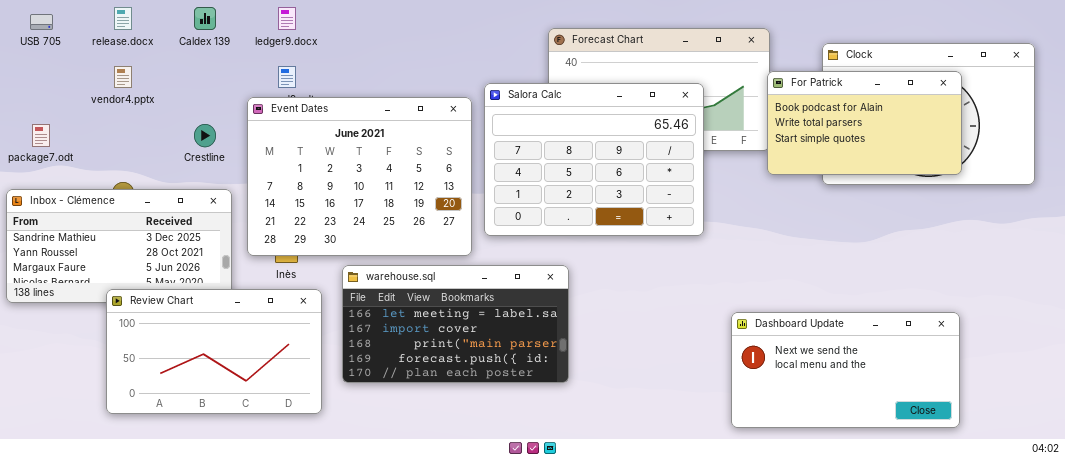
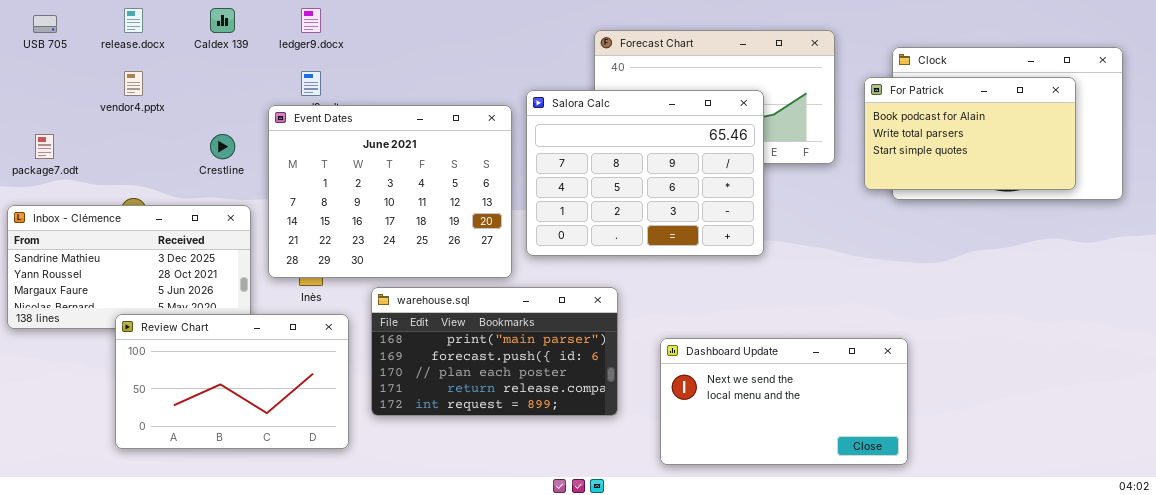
For Patrick: [767,71,962,175] -> [864,77,1076,190], moved
warehouse.sql: [342,265,569,383] -> [371,287,618,416], scrolled down 2 rows
Dashboard Update: [731,312,960,428] -> [660,338,908,465], moved

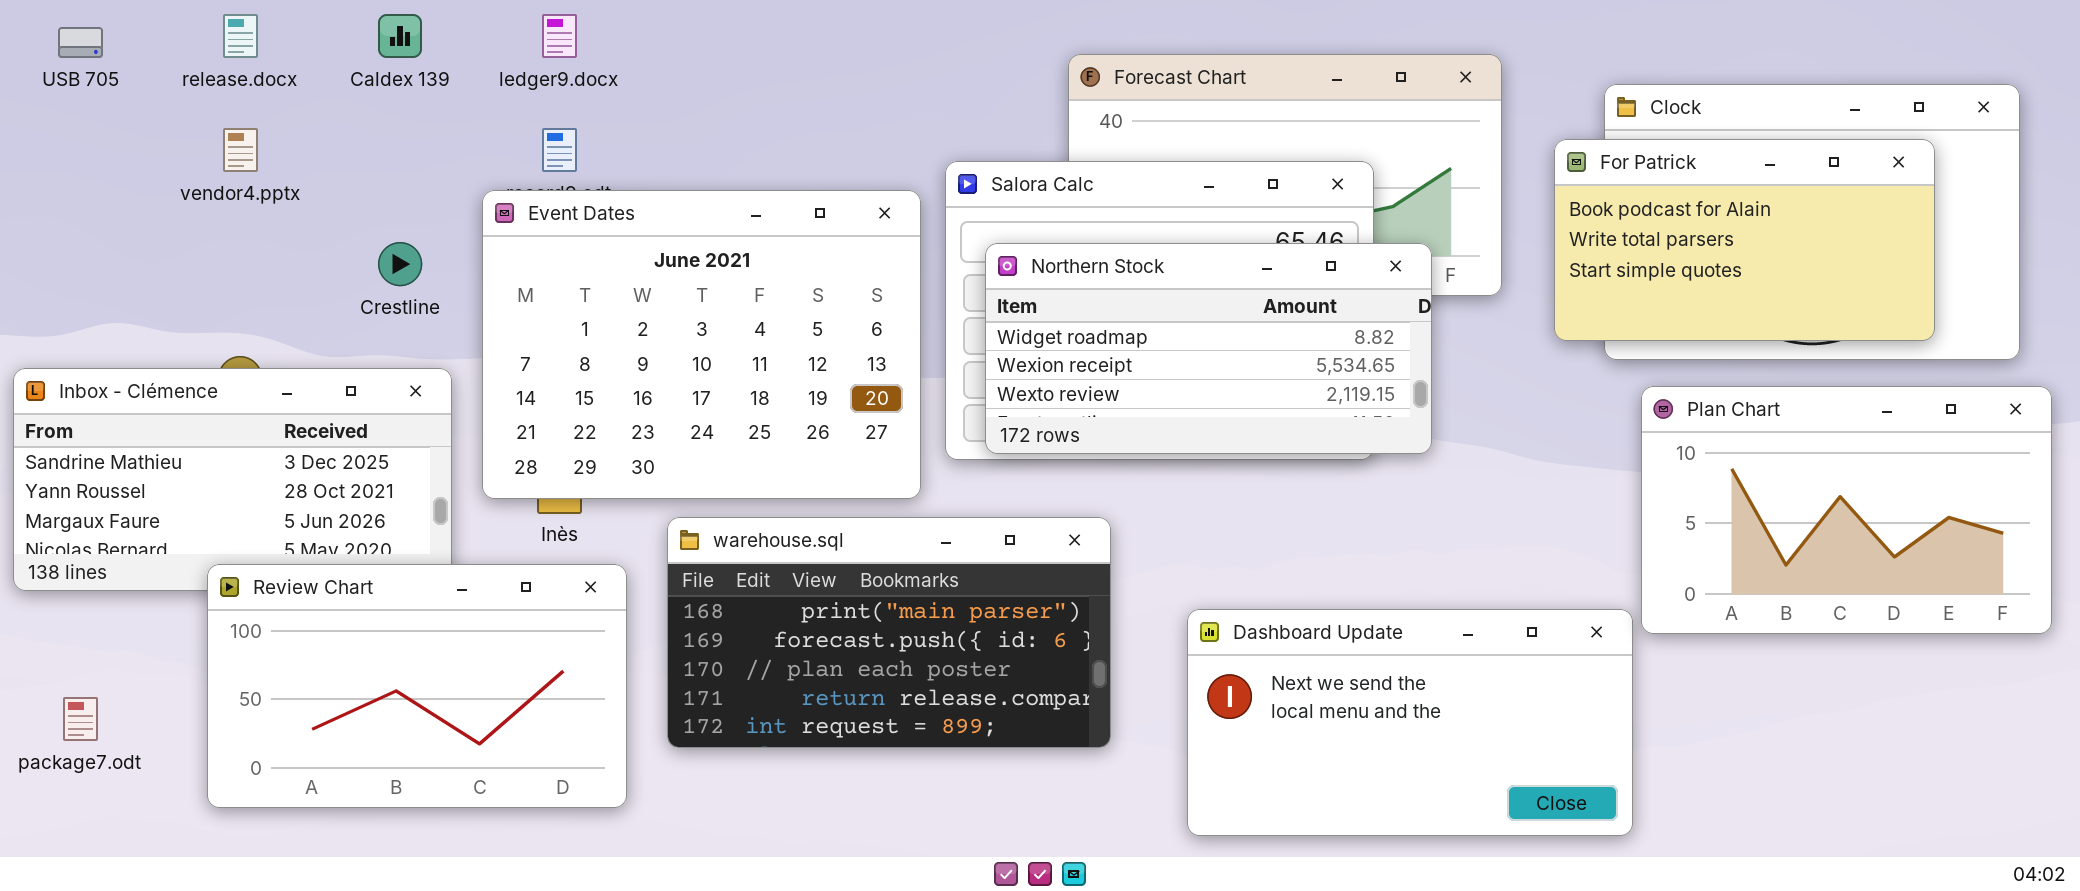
package7.odt: [35,134,54,159] -> [63,697,98,741], moved
Northern Stock: none -> [985,243,1432,454], opened
Plan Chart: none -> [1641,386,2052,634], opened

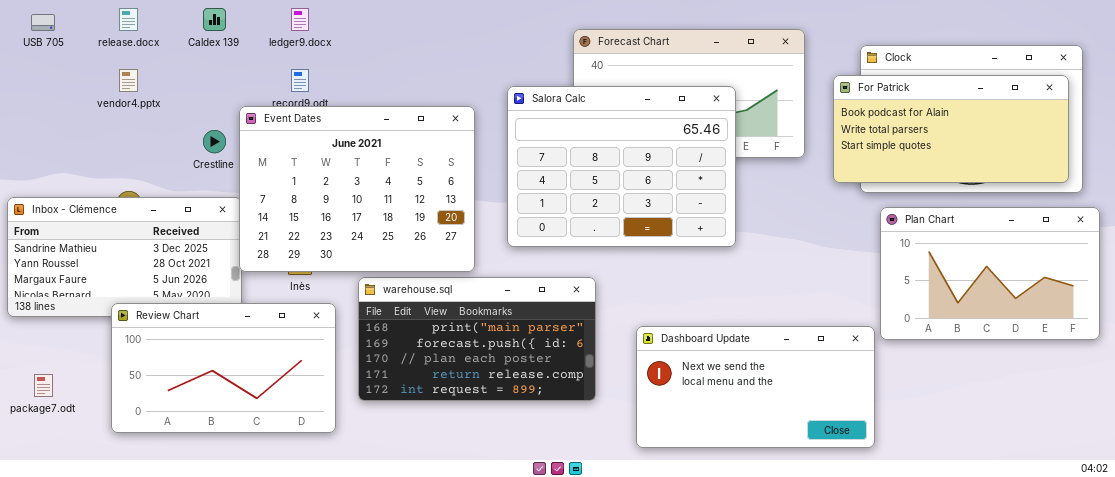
For Patrick: [1554,139,1935,341] -> [833,75,1069,183], resized
Event Dates: [482,190,921,499] -> [239,106,475,272], moved
Northern Stock: [985,243,1432,454] -> none, closed

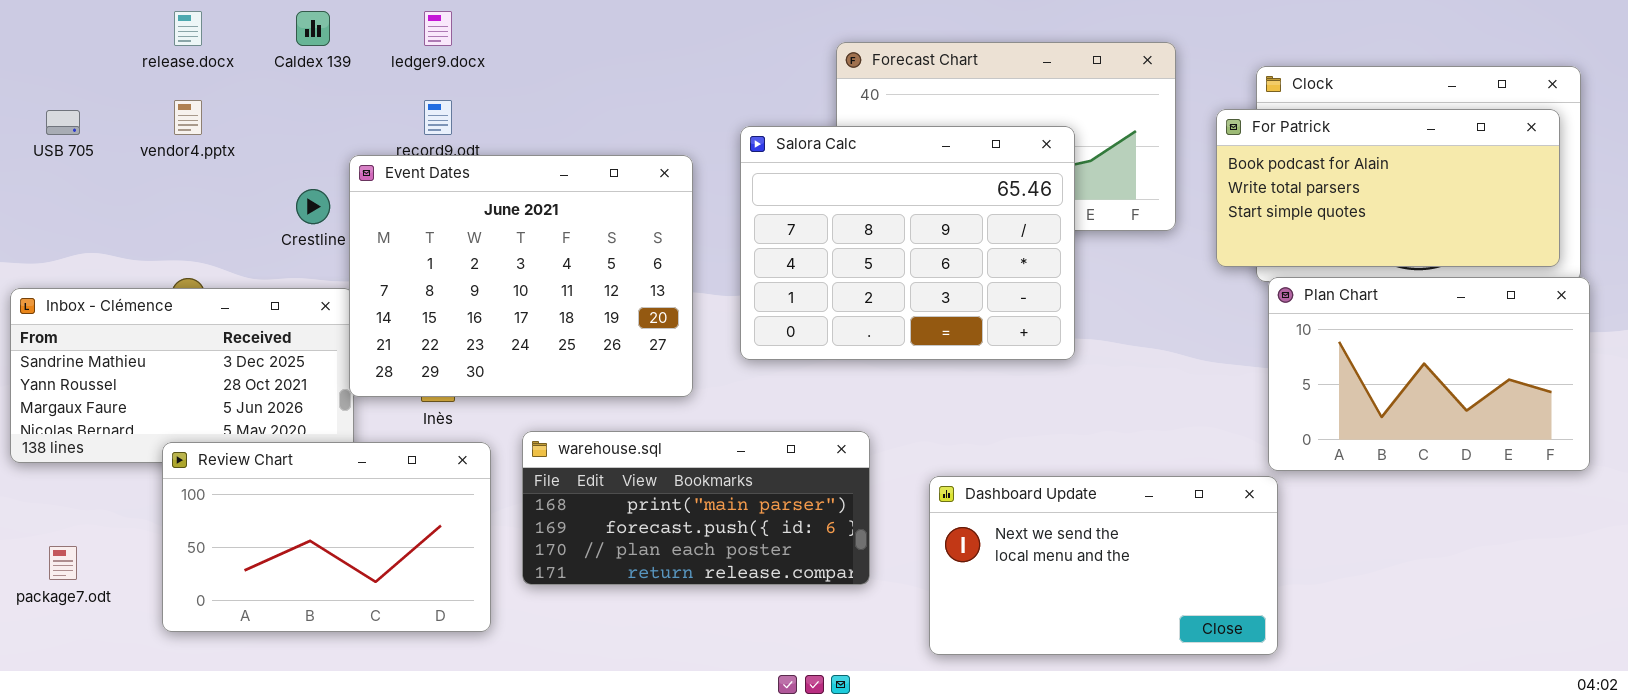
USB 705: [31,14,55,31] -> [46,110,80,135], moved
Plan Chart: [880,207,1100,340] -> [1268,277,1590,471], moved
warehouse.sql: [358,277,596,401] -> [522,431,870,585], resized

